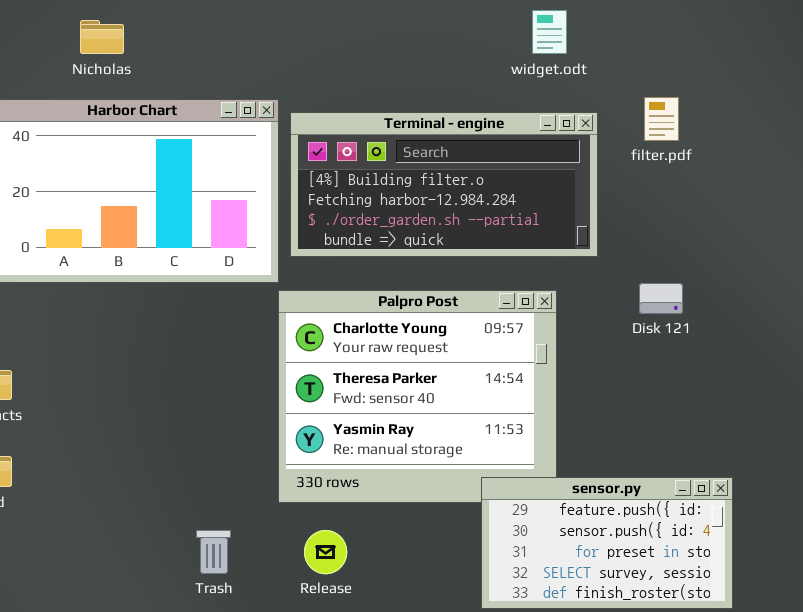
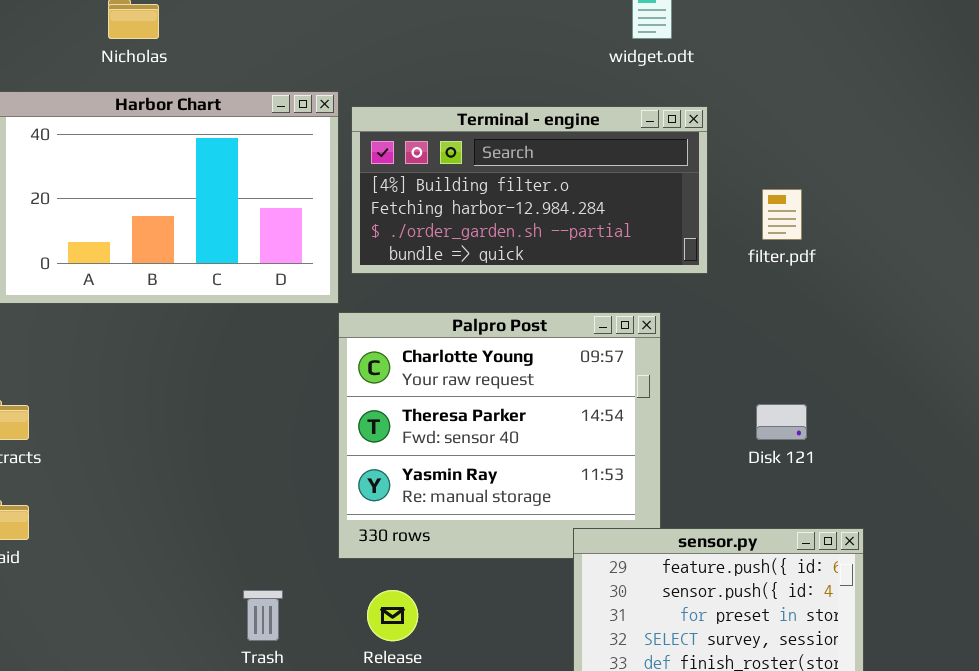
filter.pdf: [644,97,679,141] -> [762,189,802,240], moved
Disk 121: [639,283,683,314] -> [756,404,807,440], moved

